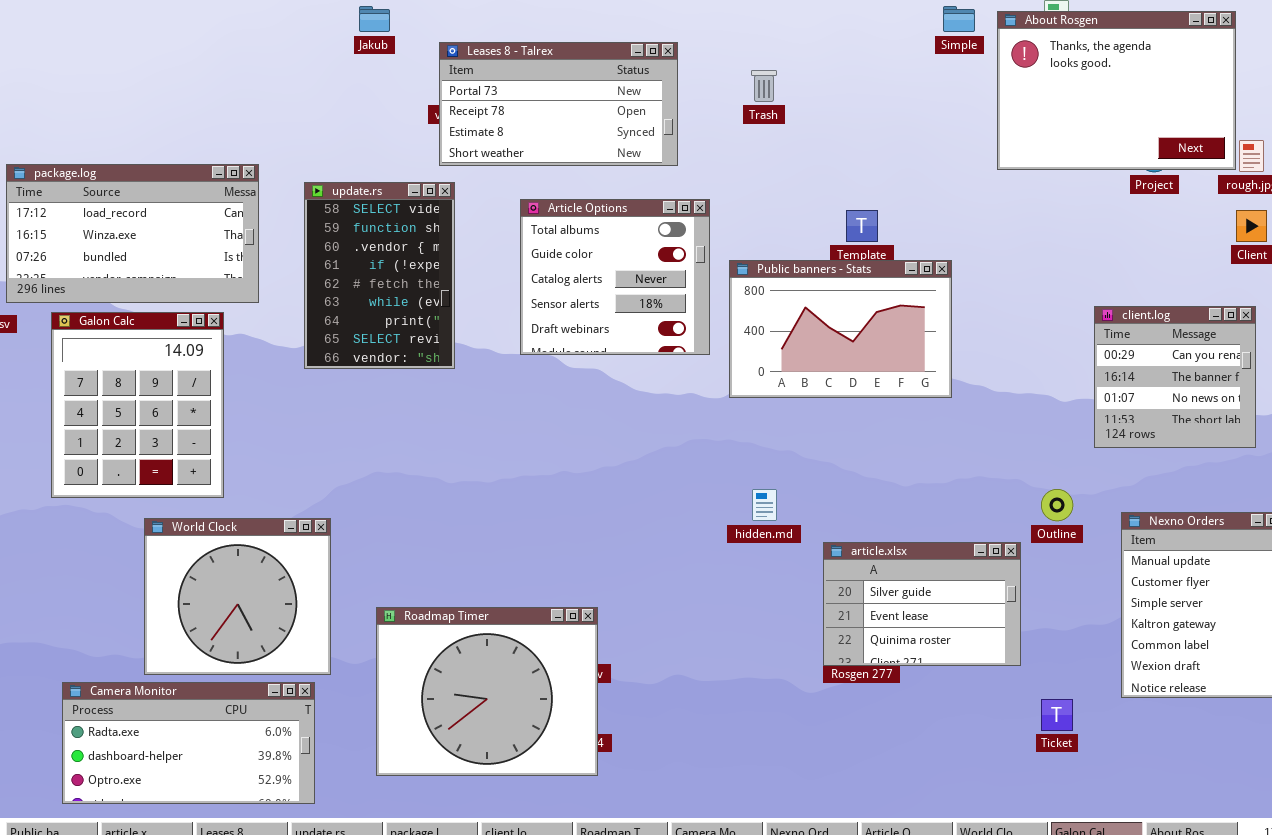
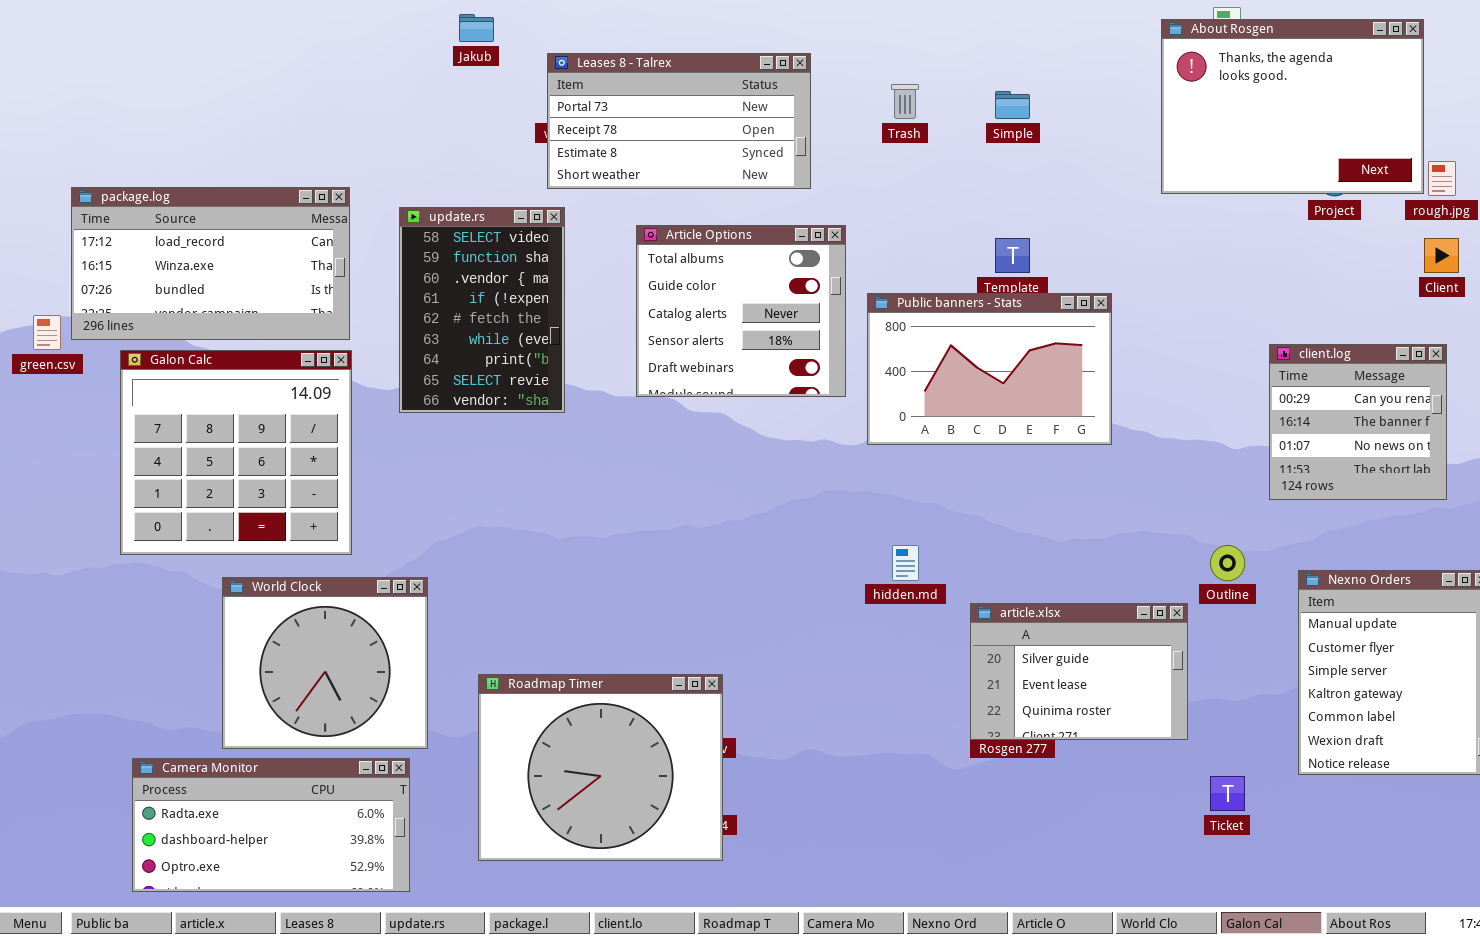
Simple: [943,6,975,32] -> [995,91,1030,119], moved
Galon Calc: [51,312,224,498] -> [120,350,352,555], resized

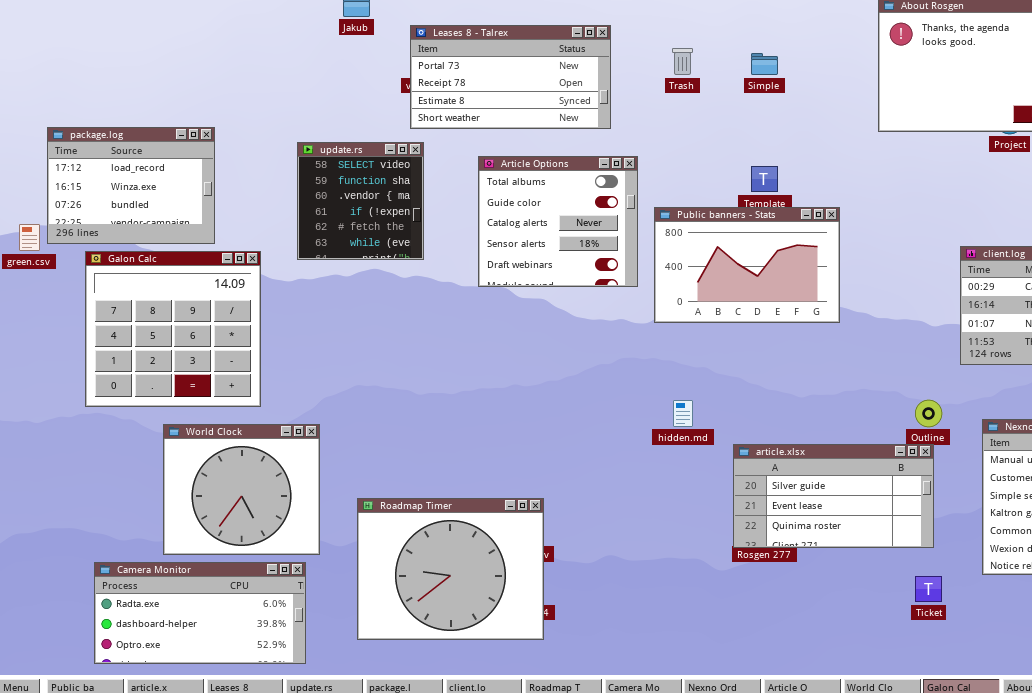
package.log: [71,187,350,340] -> [47,127,215,244], resized
update.rs: [399,207,565,413] -> [297,142,424,260], resized
article.xlsx: [970,603,1188,740] -> [733,444,934,548], resized

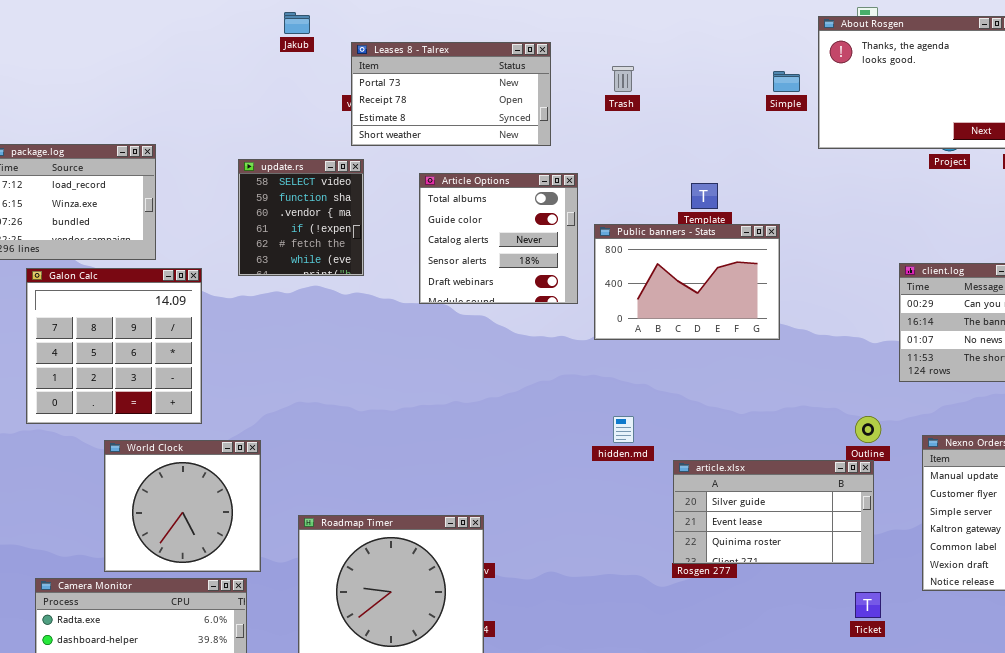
Simple: [751,53,778,75] -> [773,71,800,92], moved

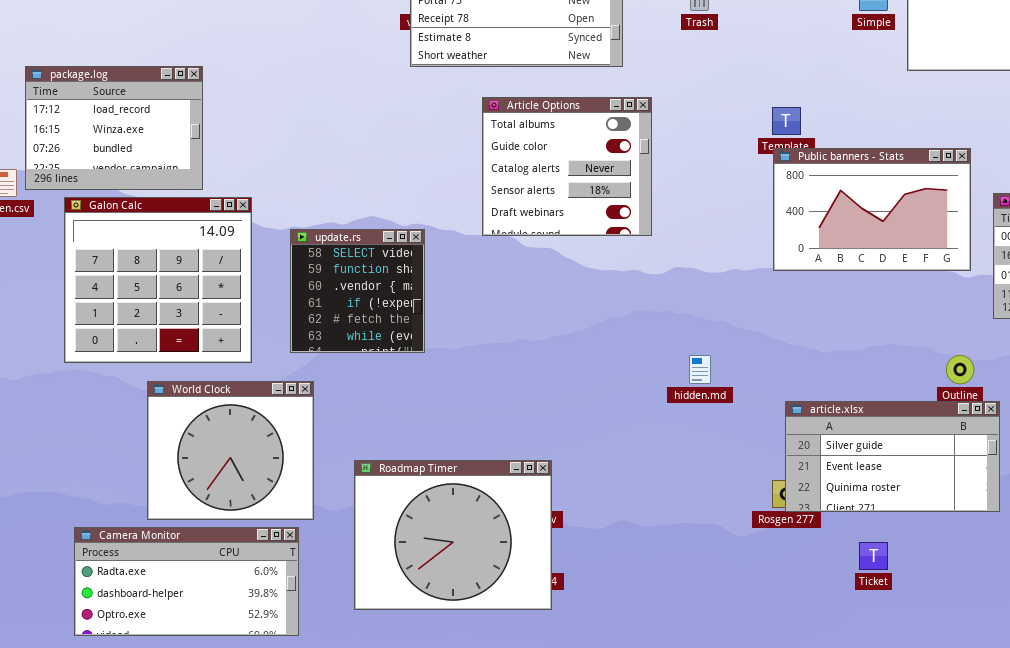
update.rs: [238,159,364,276] -> [290,229,425,353], moved
Public banners - Stats: [594,224,780,340] -> [773,148,971,271], moved
article.xlsx: [673,460,874,564] -> [785,401,1000,512], moved
Ticket: [855,592,881,618] -> [859,542,888,570], moved

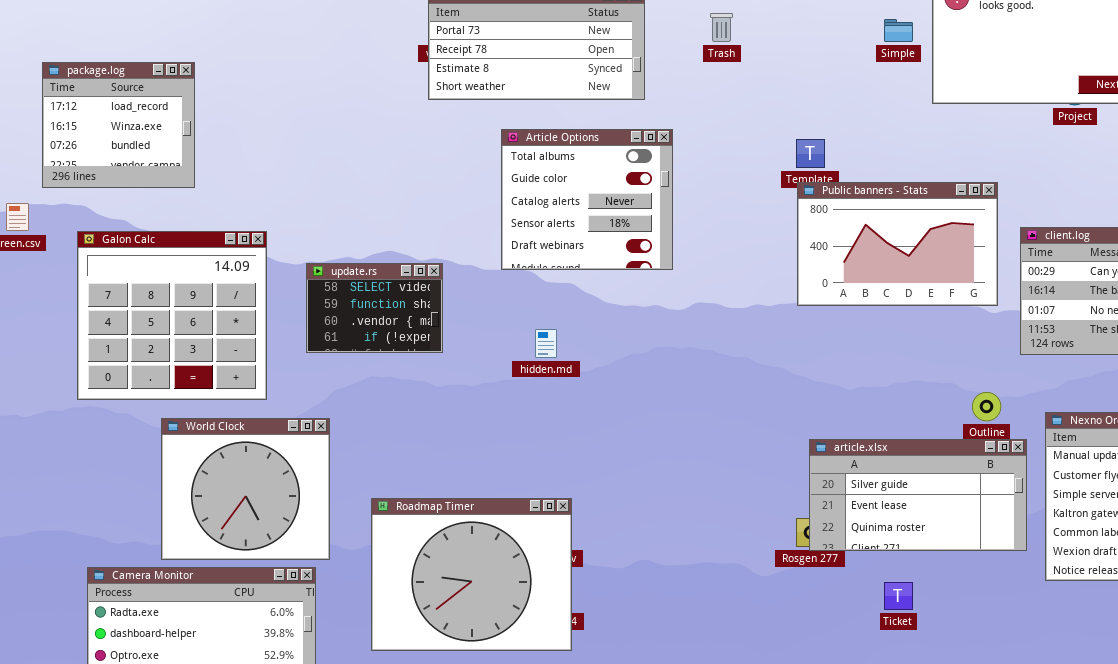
package.log: [25,66,203,190] -> [42,62,195,188], moved, resized
update.rs: [290,229,425,353] -> [306,263,443,353], resized
hidden.md: [689,355,711,384] -> [535,329,557,358], moved

